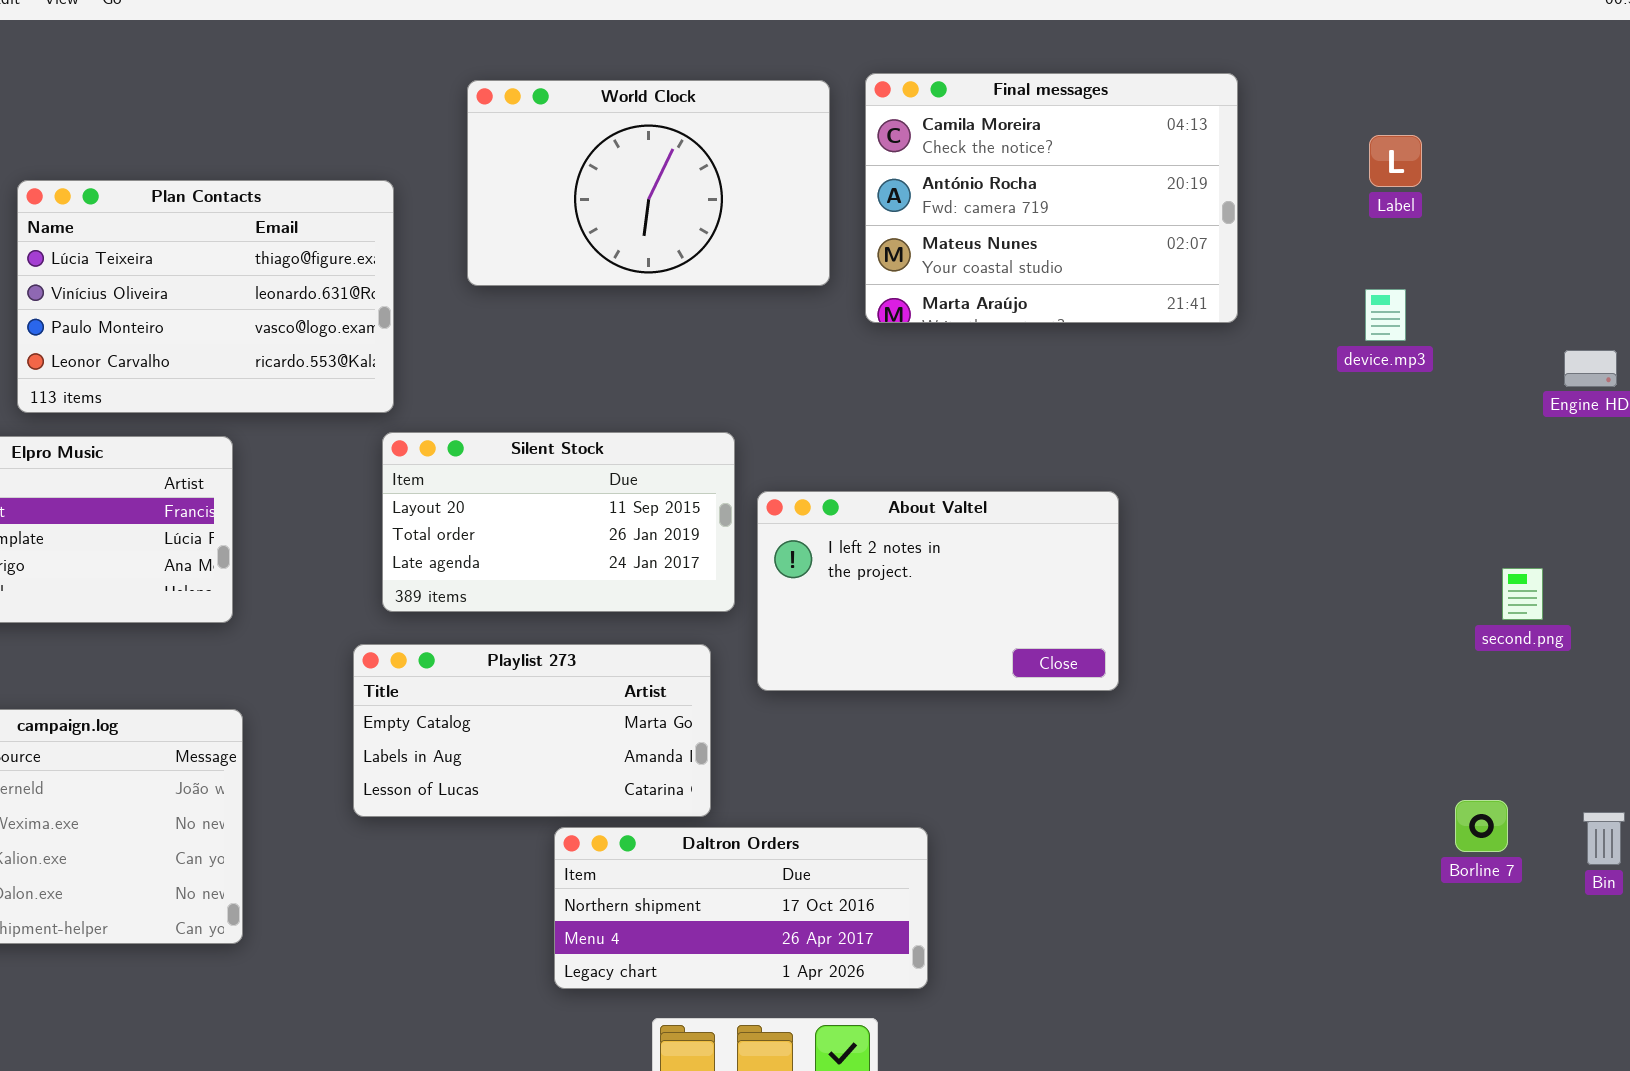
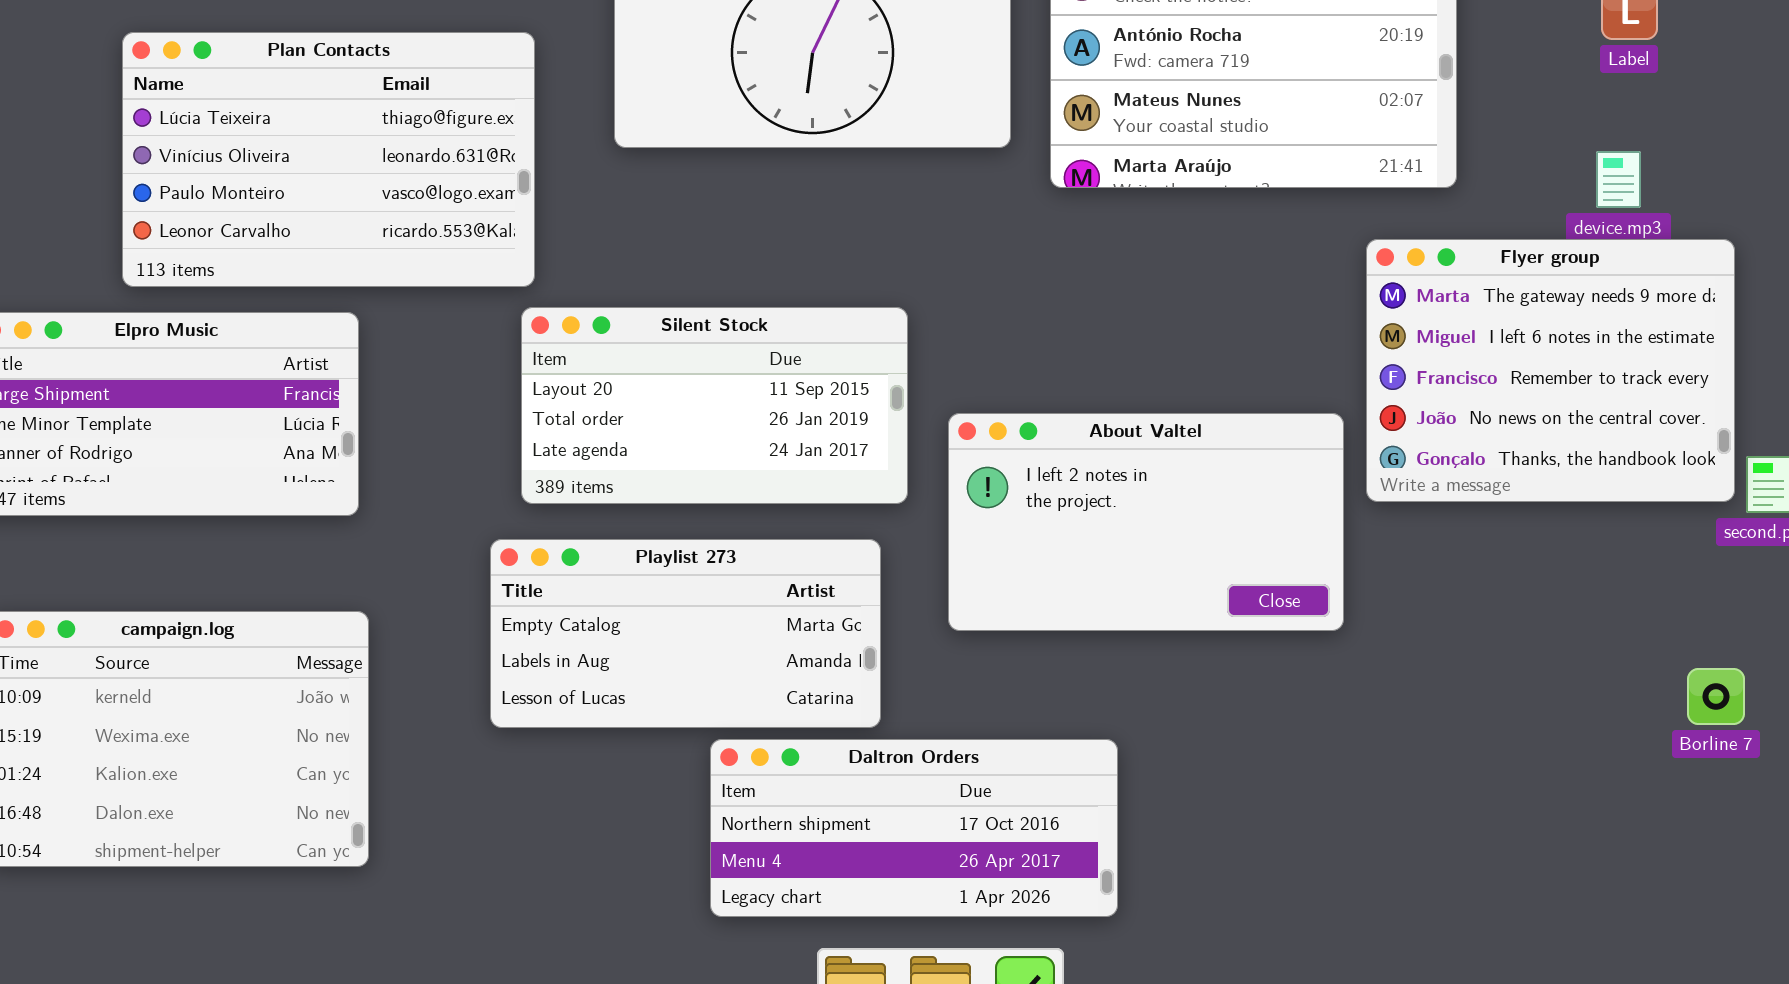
Flyer group: none -> [1366,239,1735,502], opened
About Valtel: [757,491,1119,691] -> [948,413,1344,631], moved
Borline 7: [1455,800,1508,852] -> [1687,668,1745,725], moved

